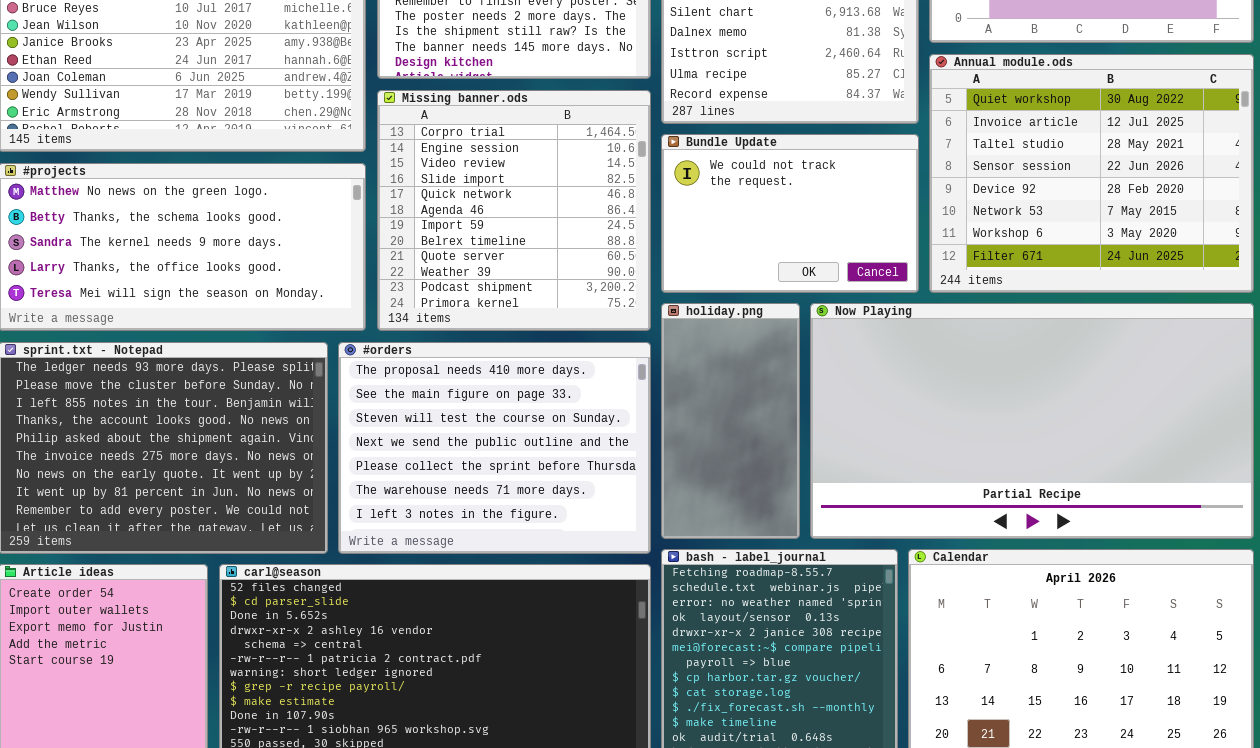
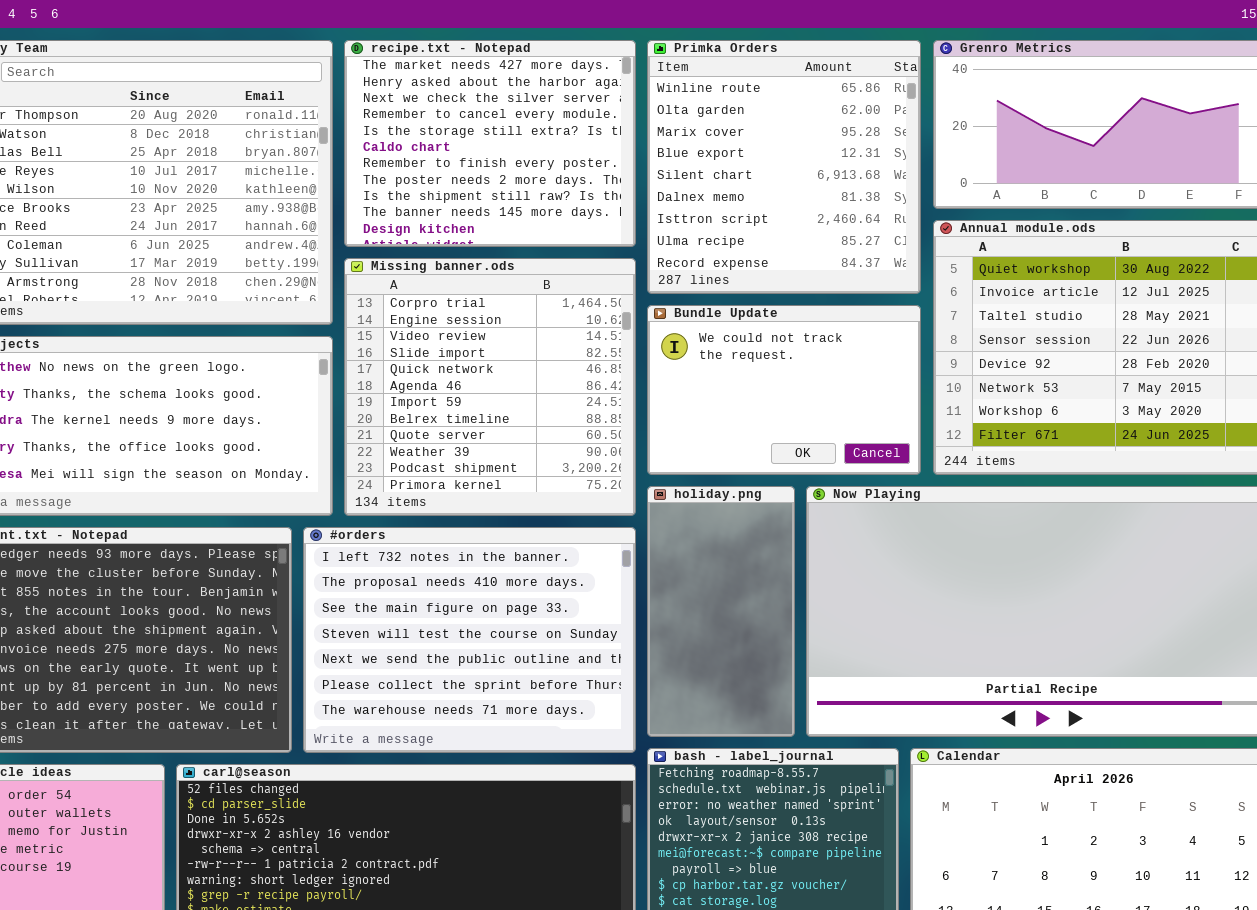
#orders: [338,342,651,554] -> [303,527,636,753], scrolled up 1 row

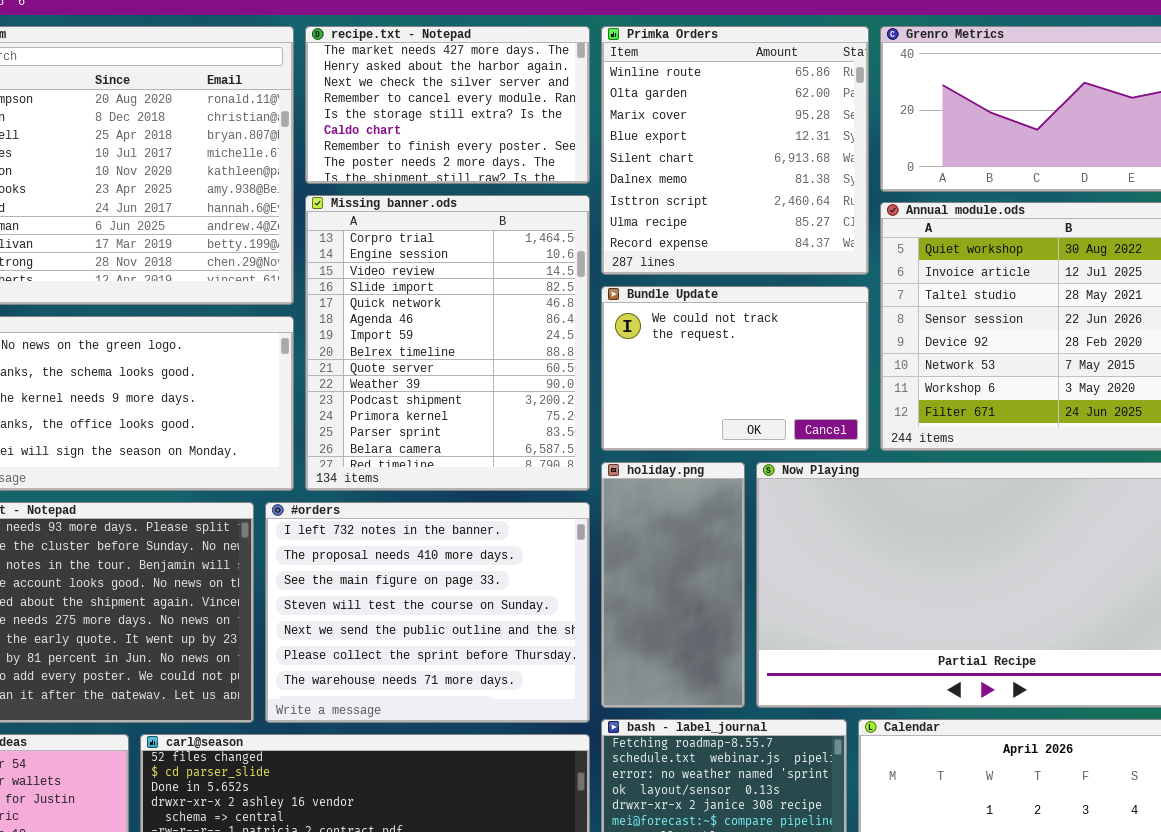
recipe.txt - Notepad: [344,40,636,247] -> [305,26,590,184], resized
Missing banner.ods: [344,258,636,516] -> [305,195,590,491], resized

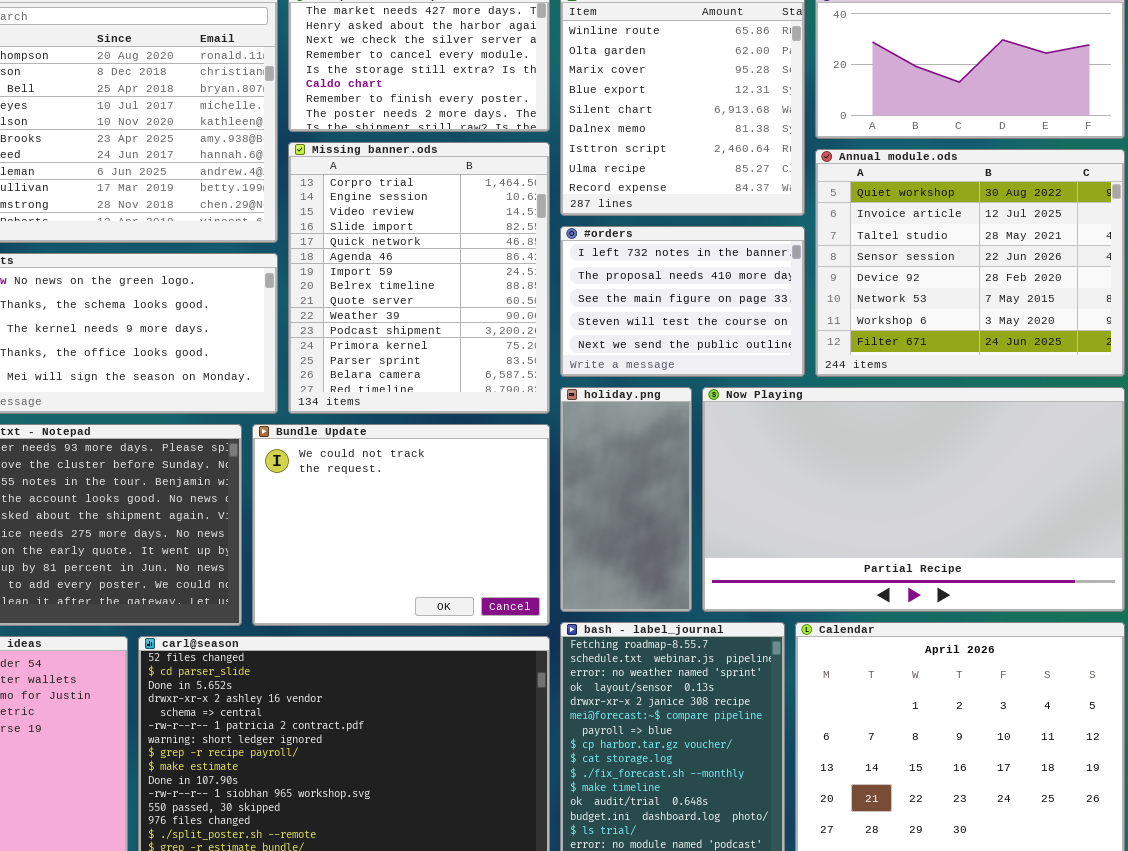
Bundle Update: [601,286,869,451] -> [252,424,550,626], moved, resized
#orders: [265,502,590,723] -> [560,226,805,377], moved, resized

